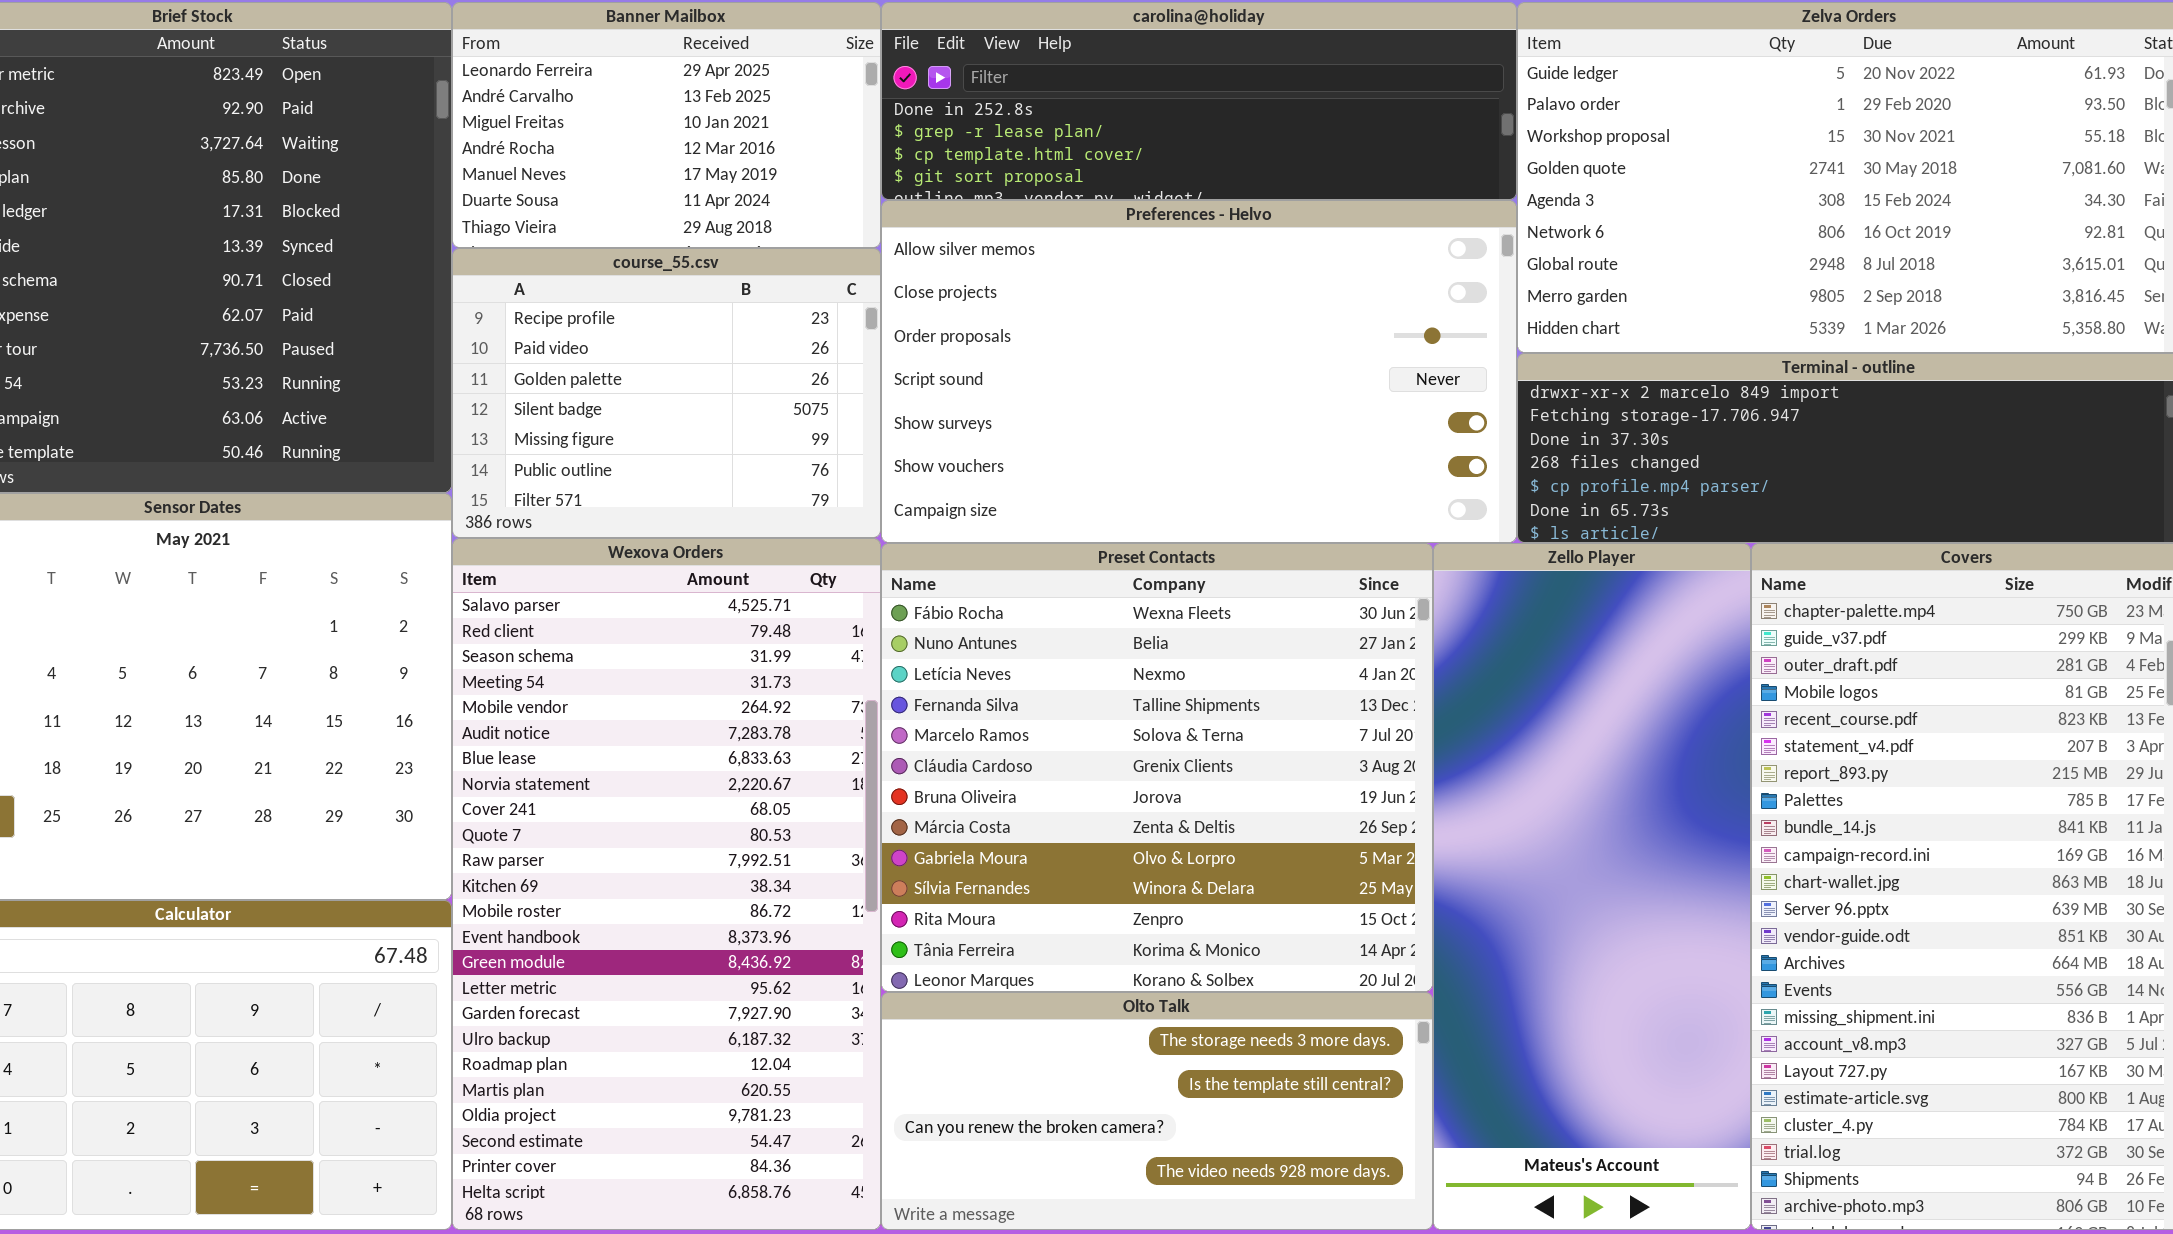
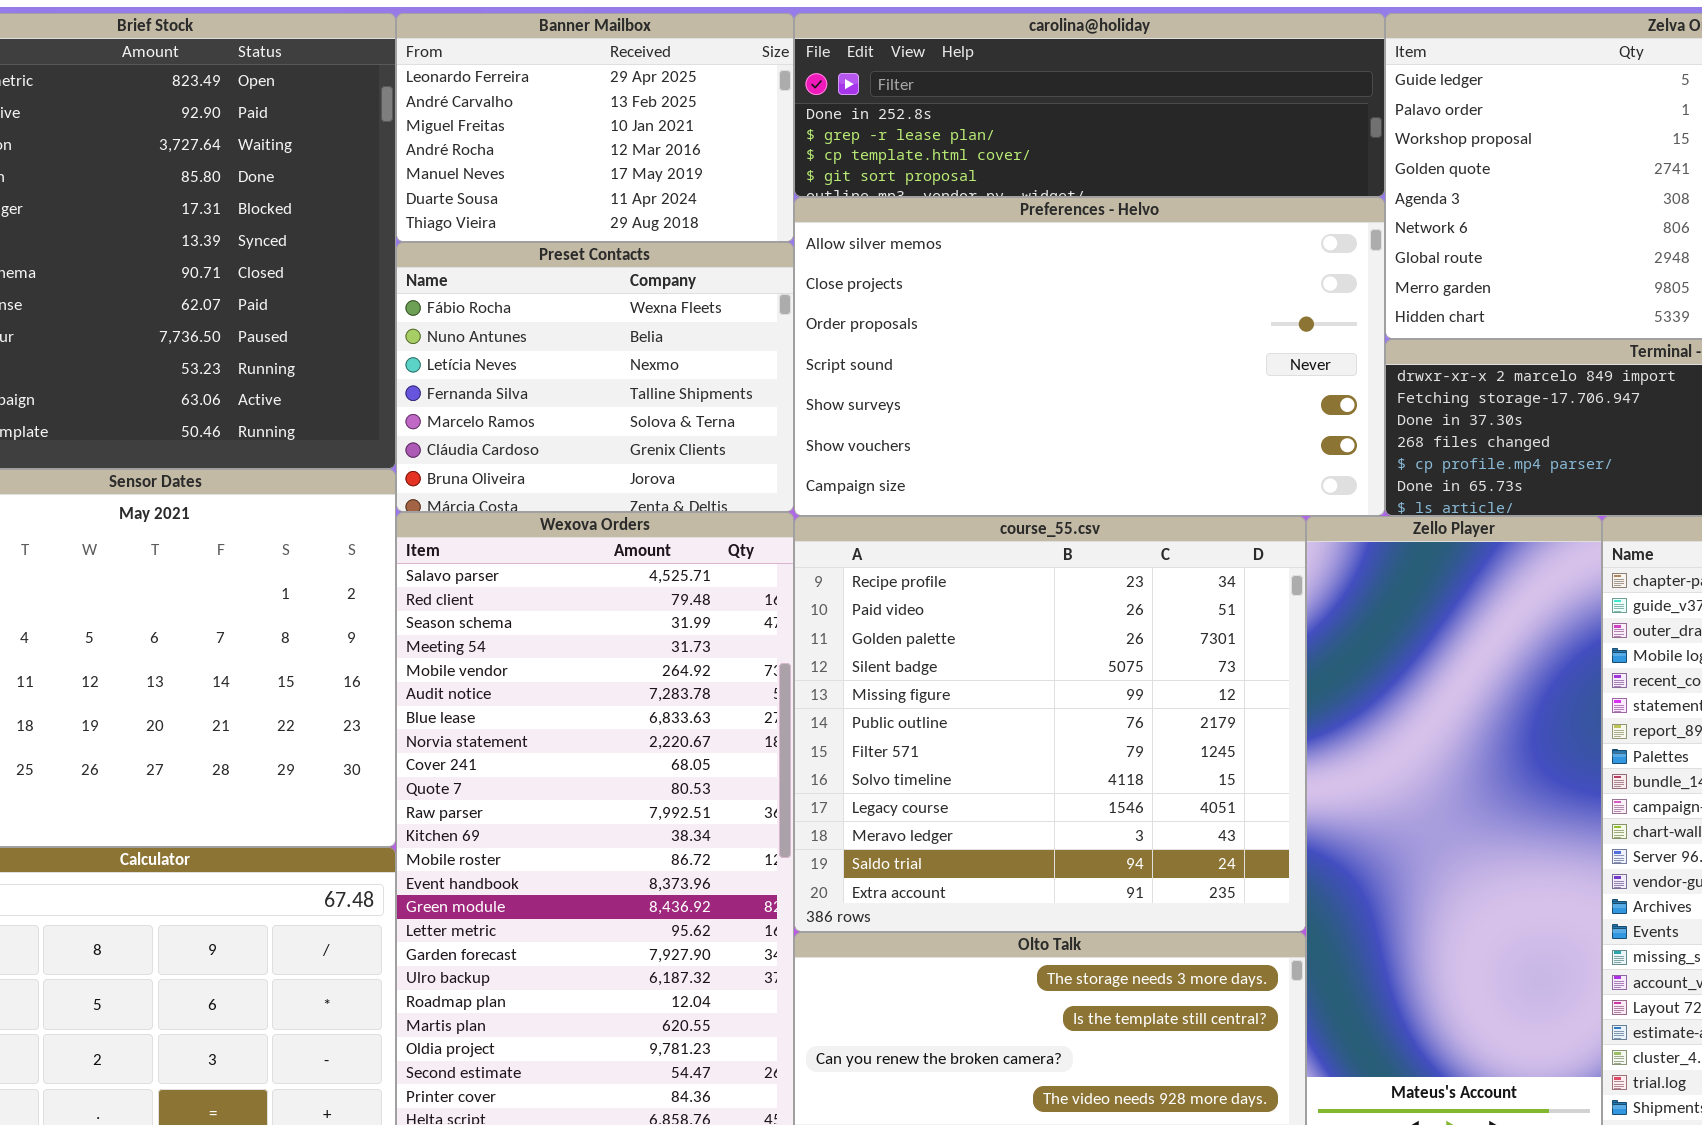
course_55.csv: [452,248,881,538] -> [794,516,1306,932], moved, resized
Preset Contacts: [881,543,1433,992] -> [396,242,794,512], moved, resized

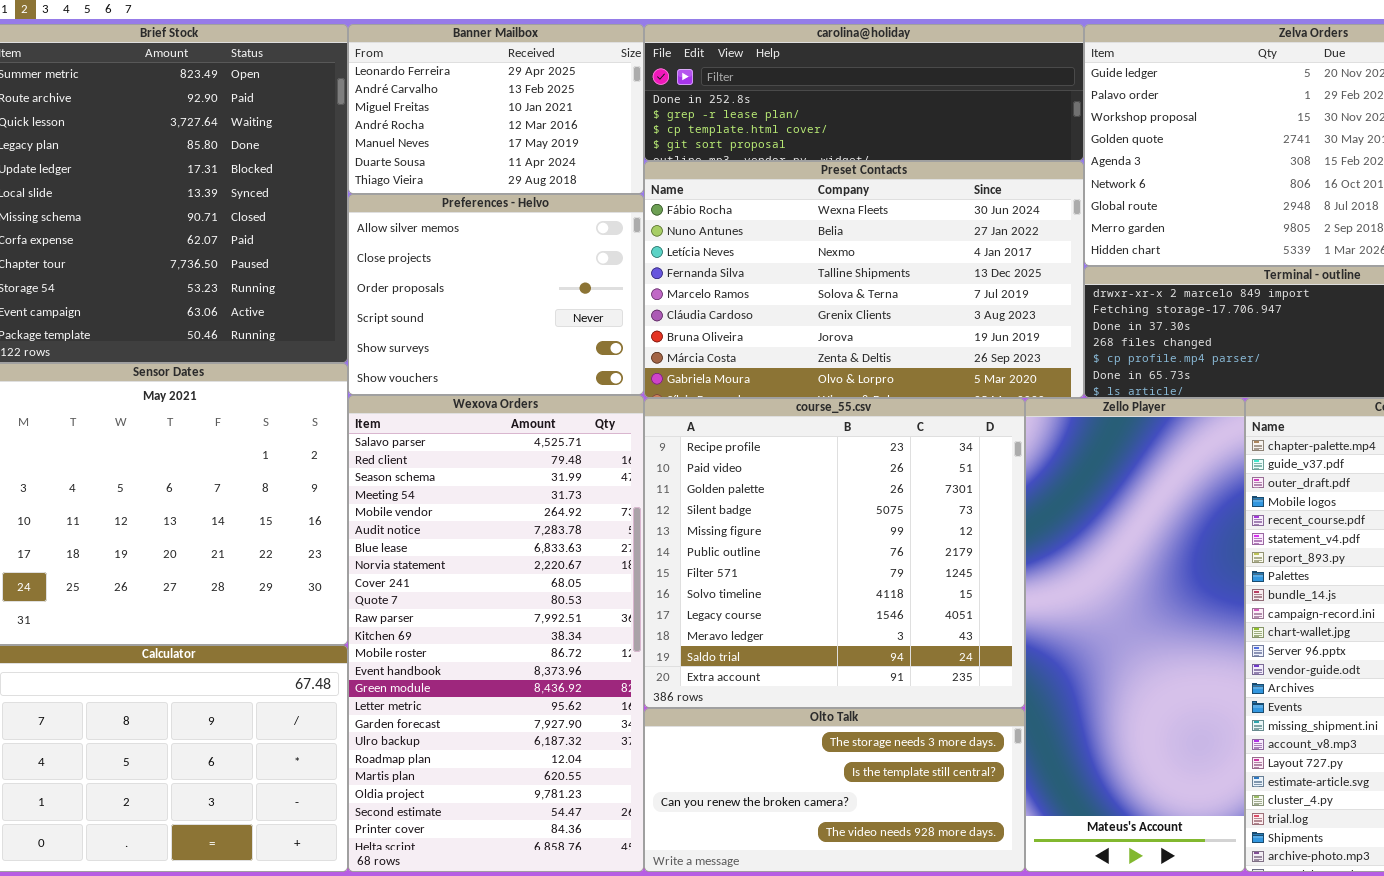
Preferences - Helvo: [794,197,1385,516] -> [348,194,644,395], moved, resized
Preset Contacts: [396,242,794,512] -> [644,161,1084,398], moved, resized

